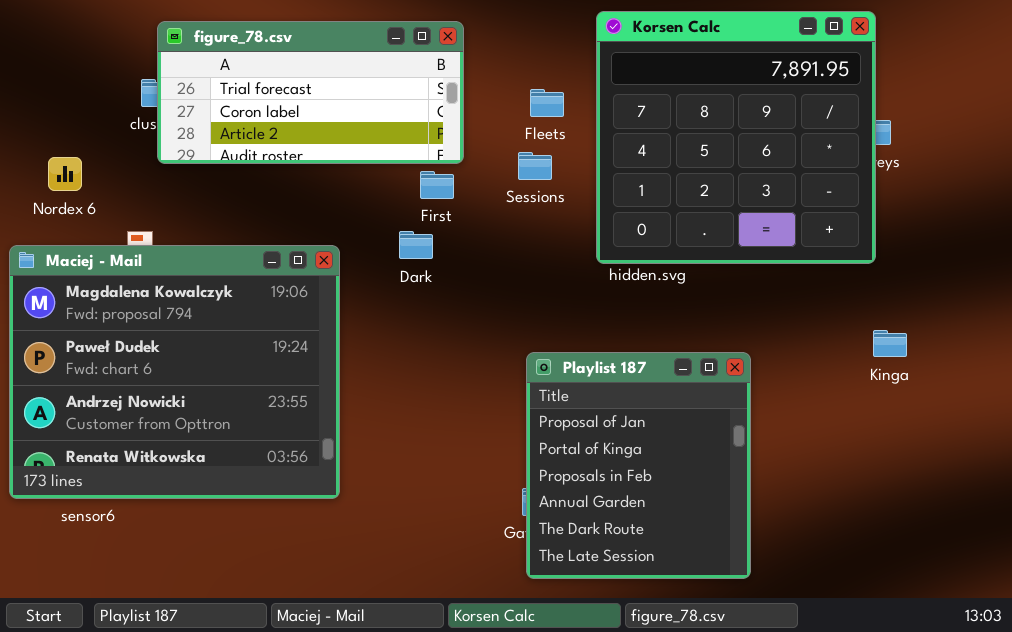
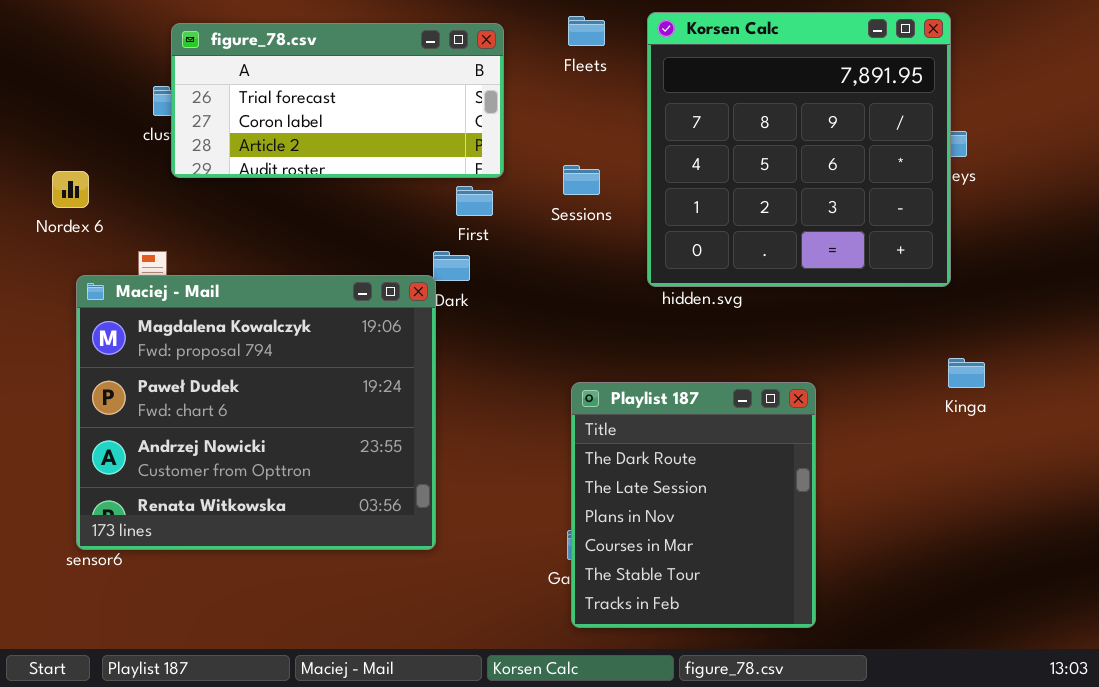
Fleets: [530,89,564,117] -> [568,16,605,46], moved
Maciej - Mail: [9,245,340,499] -> [76,275,436,550], moved
Playlist 187: [526,352,751,579] -> [571,382,816,628], scrolled down 4 rows

